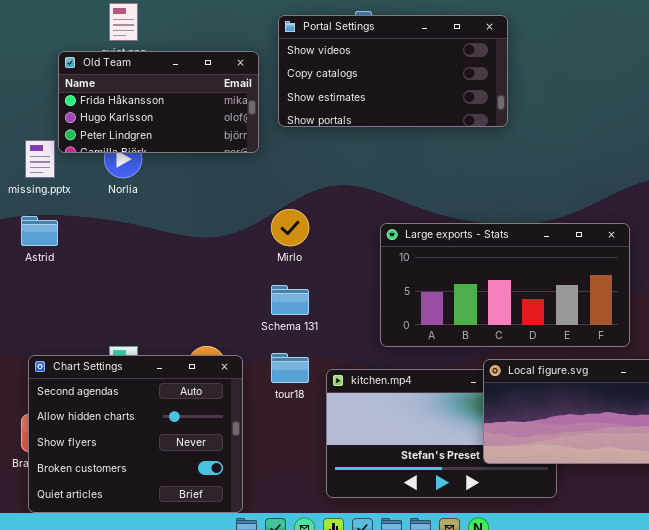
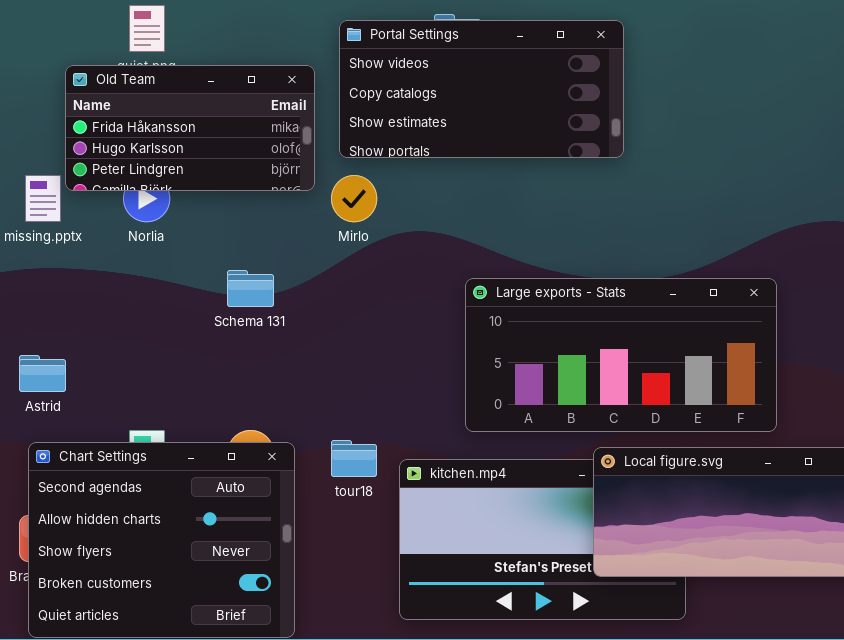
Mirlo: [271,209,309,246] -> [331,175,377,222], moved
Astrid: [21,216,58,246] -> [19,355,66,392], moved
Schema 131: [271,285,309,315] -> [227,270,274,307], moved

